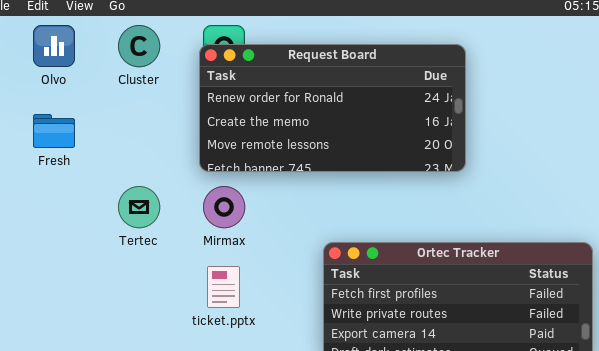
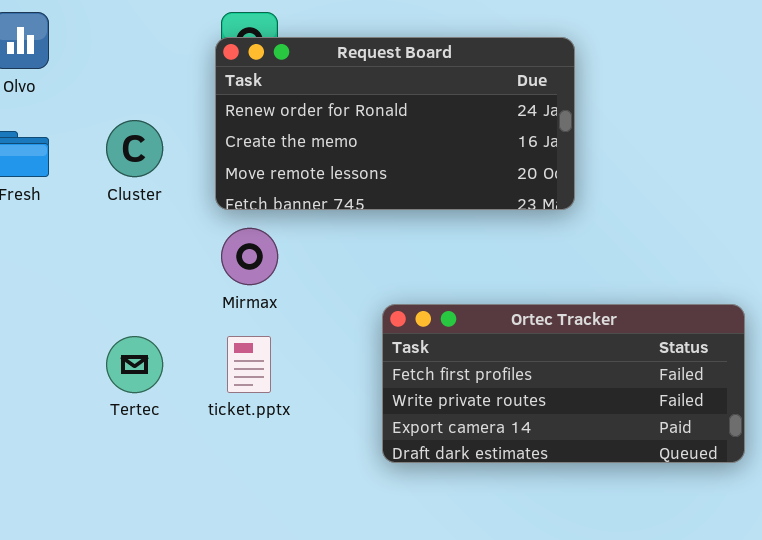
Cluster: [118,25,160,67] -> [106,120,163,177], moved
Tertec: [118,186,160,228] -> [106,336,163,393], moved

